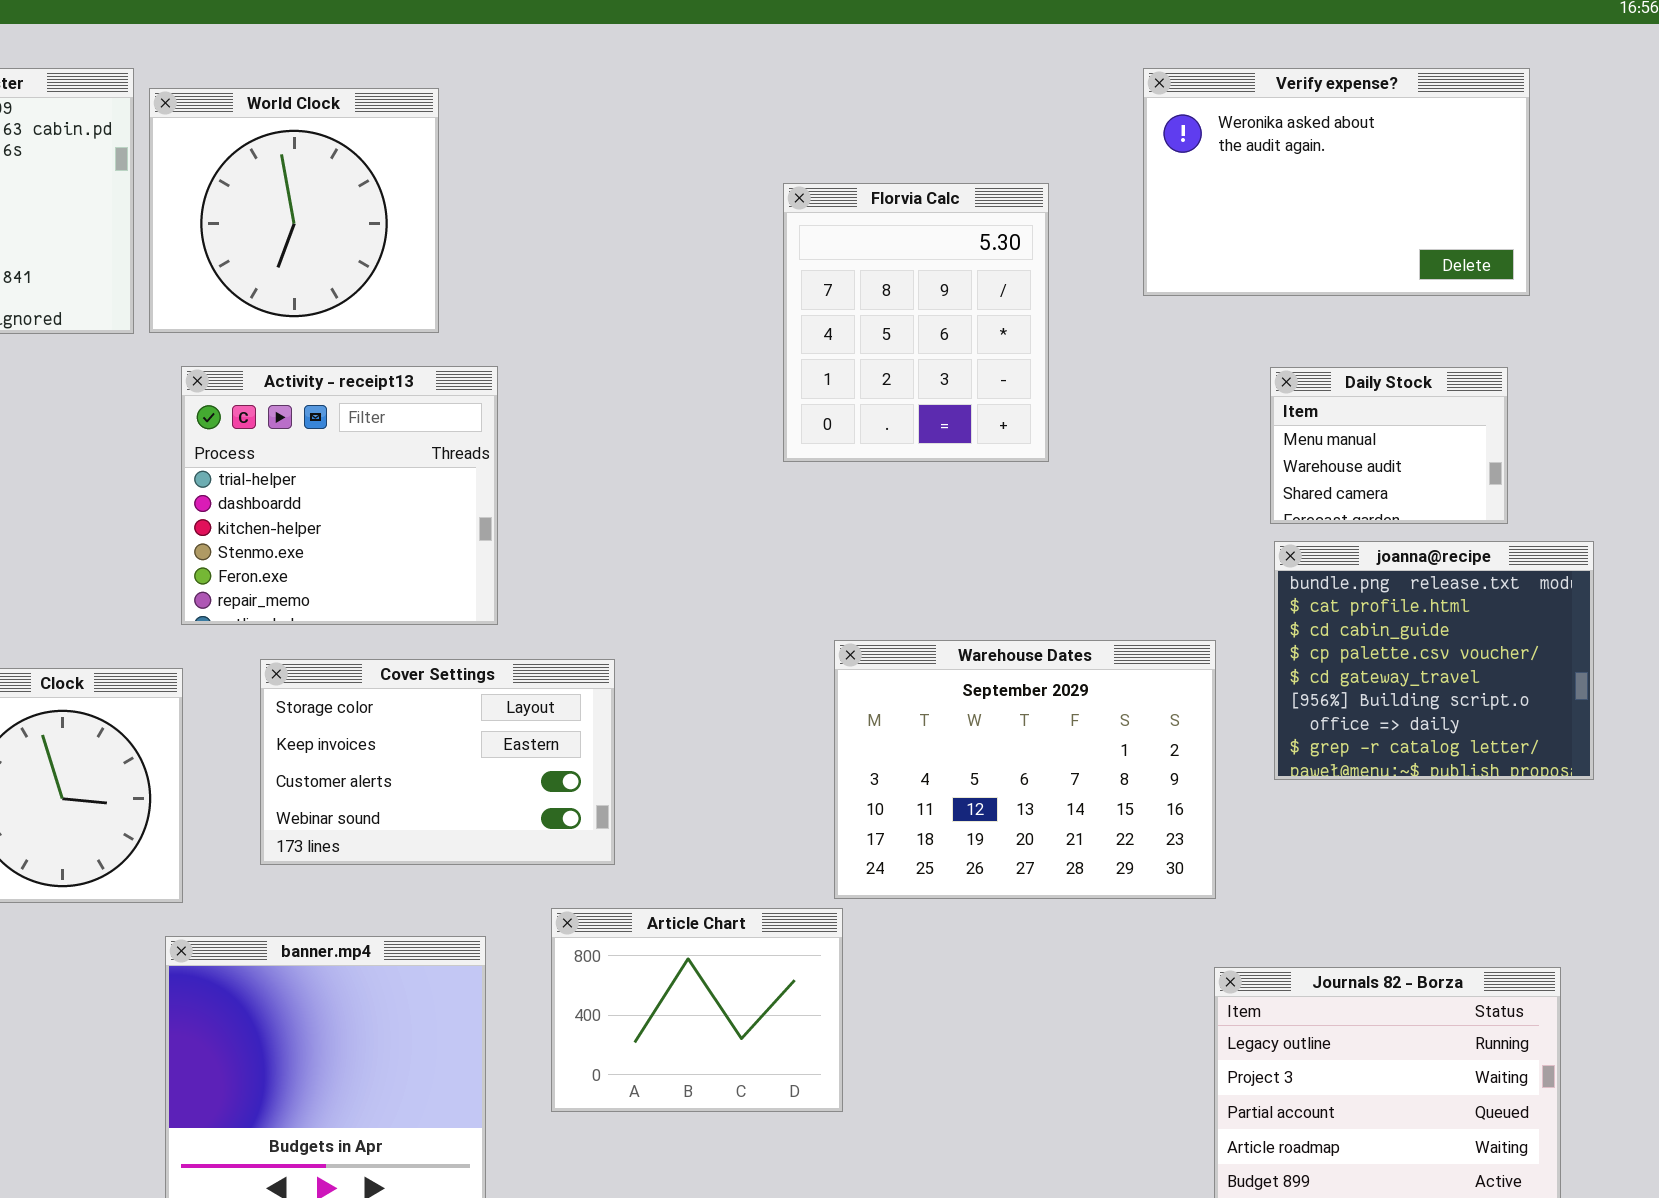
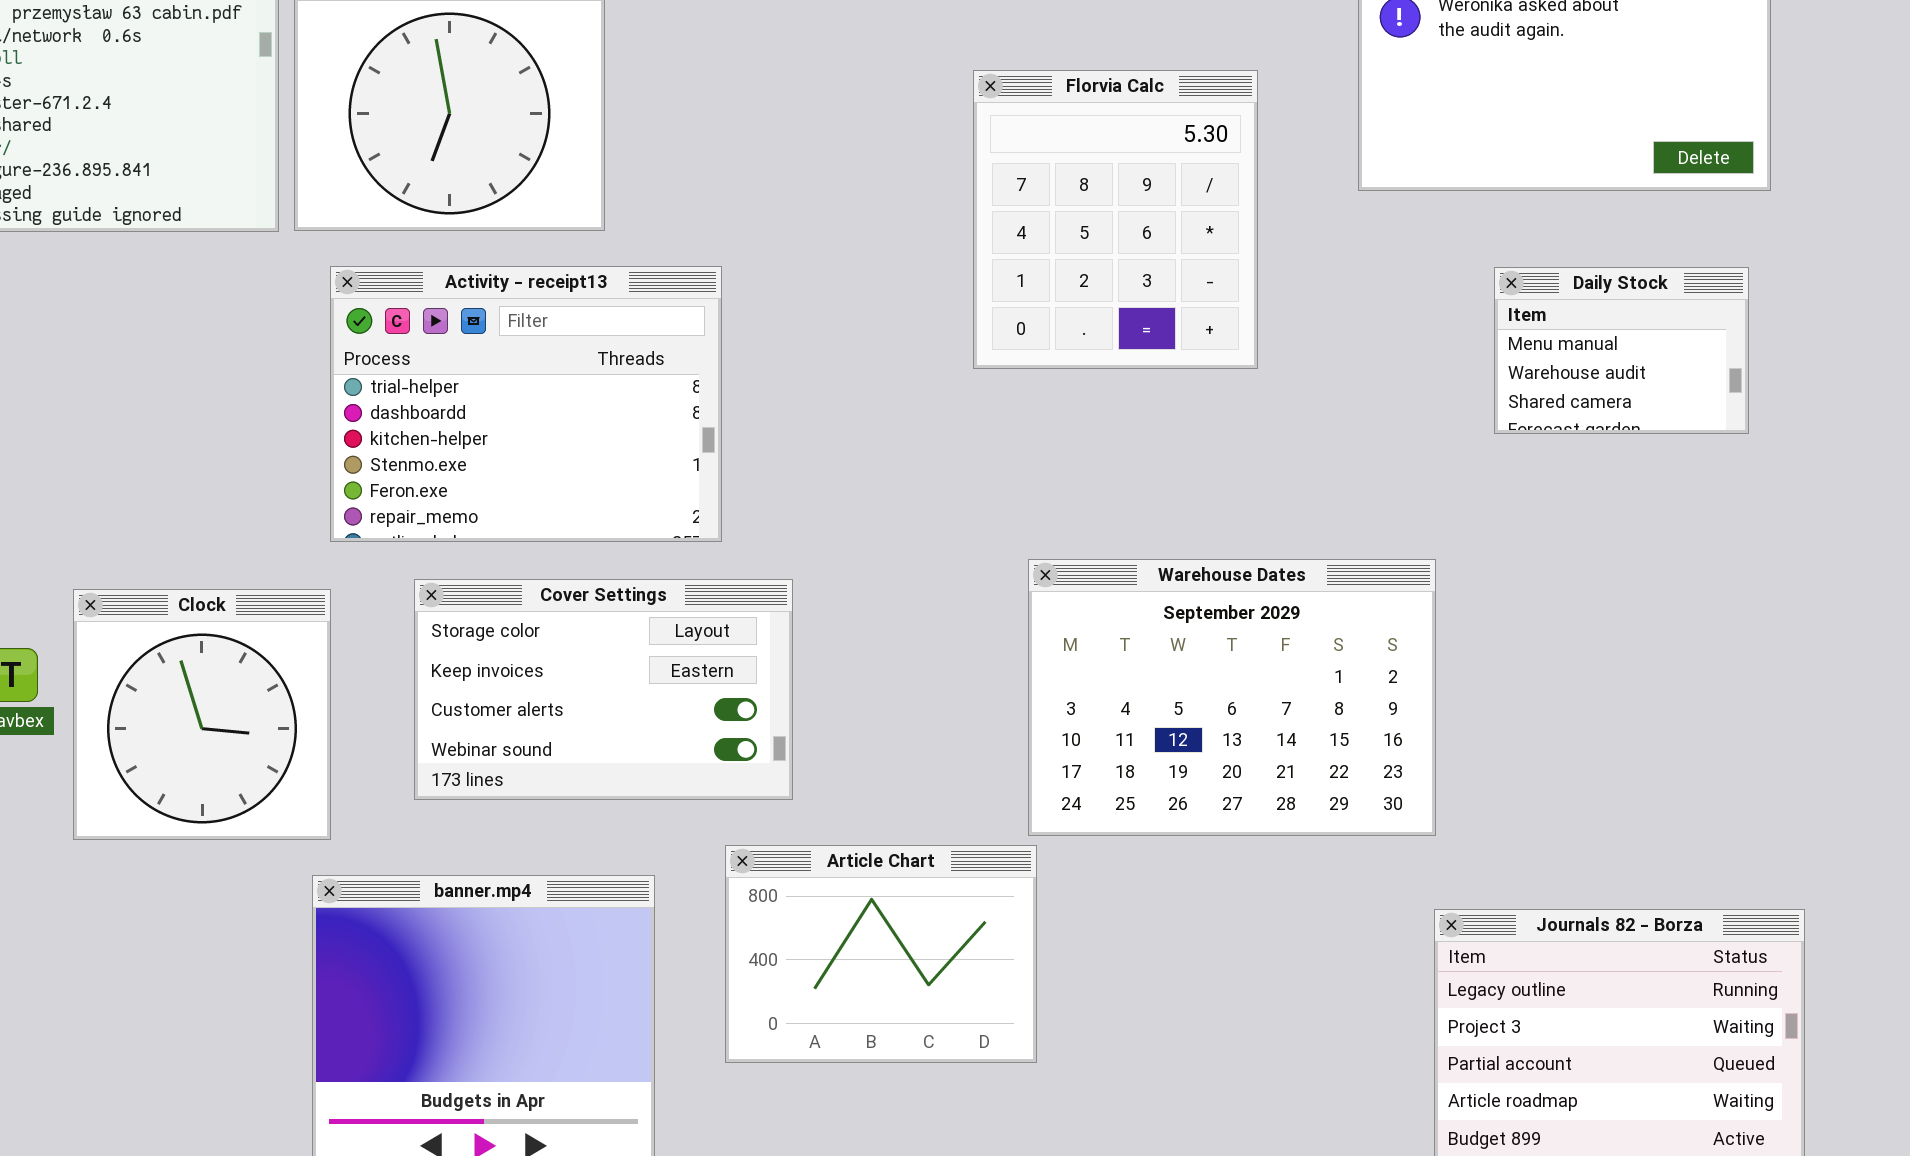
Activity - receipt13: [181,366,498,625] -> [330,266,722,542], resized
joanna@recipe: [1274,541,1594,780] -> none, closed

